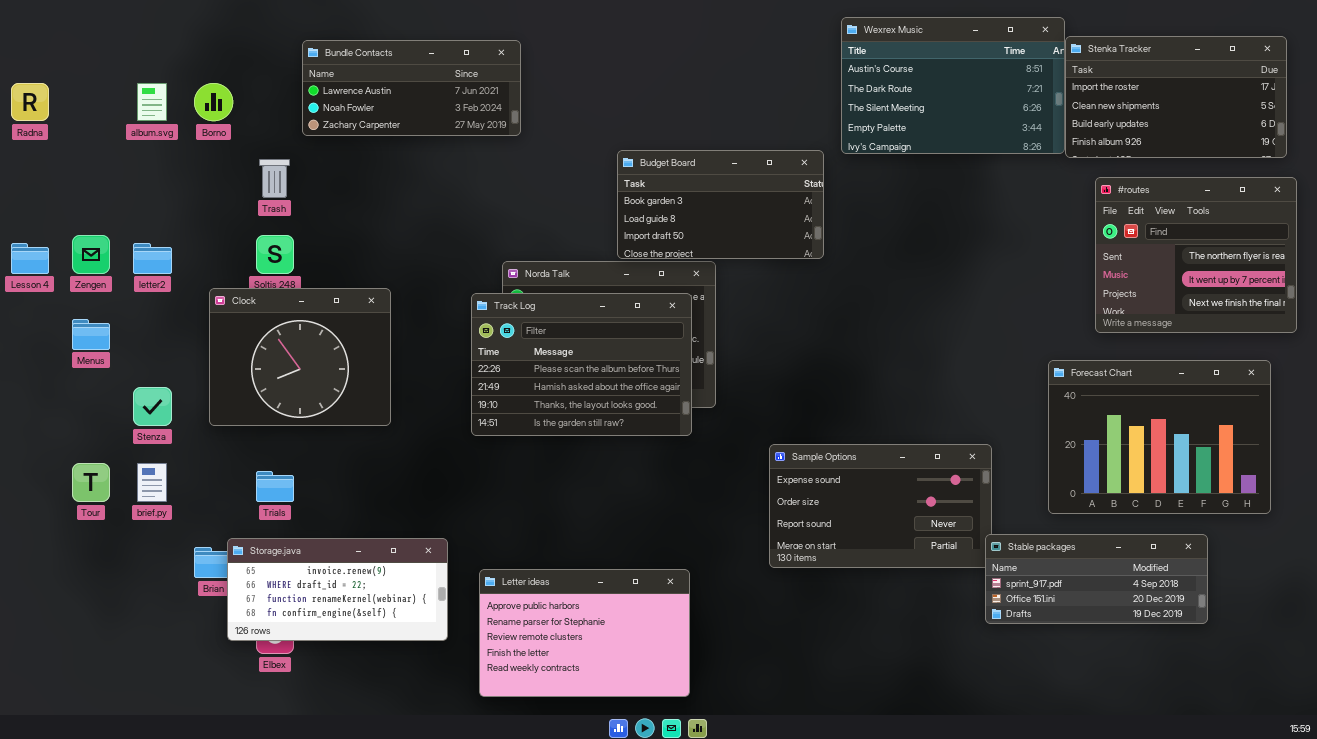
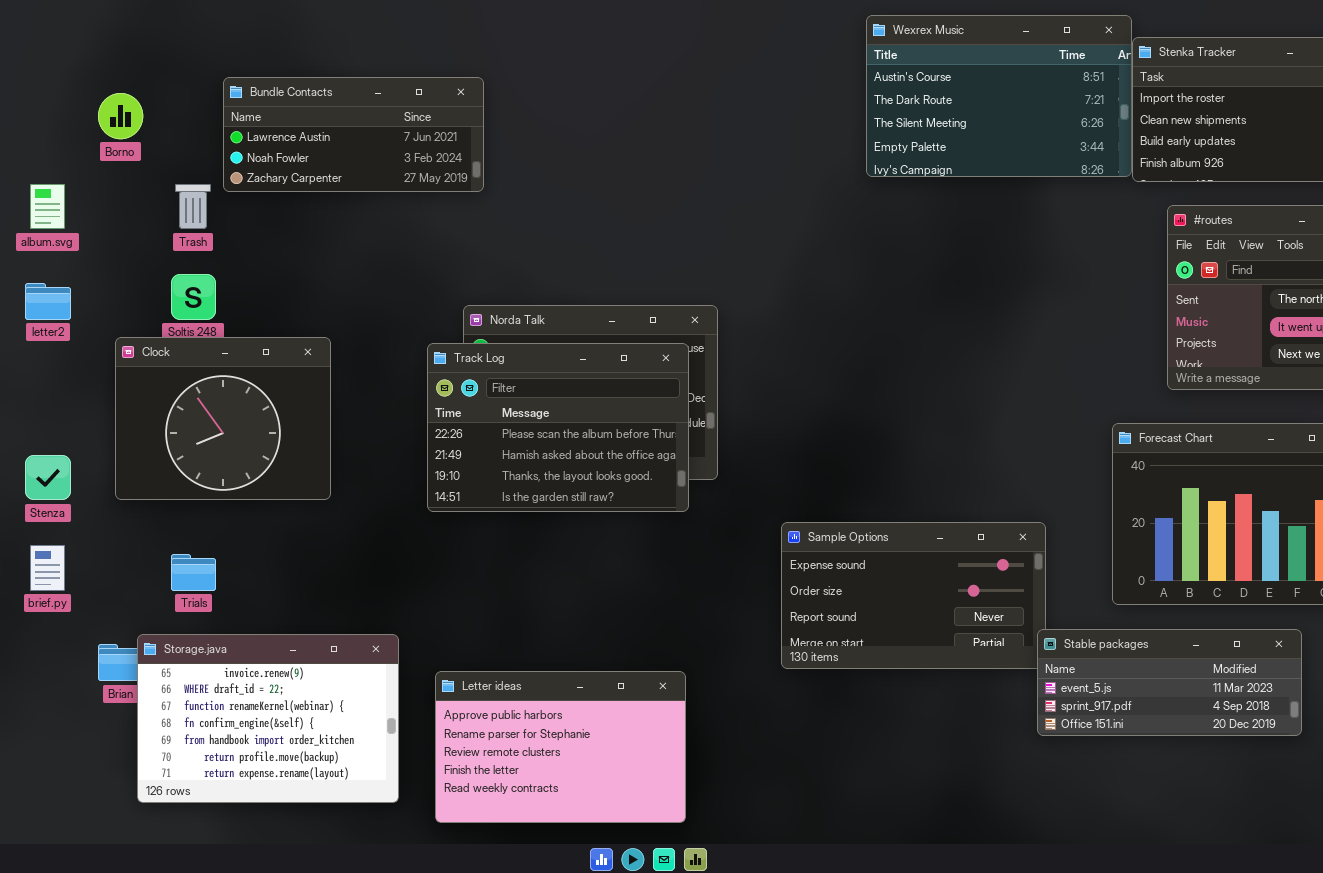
Bundle Contacts: [302,40,521,136] -> [223,77,484,192], moved
album.svg: [137,83,167,121] -> [30,184,65,229], moved
Budget Board: [617,150,824,259] -> none, closed
Stable packages: [985,534,1208,624] -> [1037,629,1302,736], scrolled up 1 row
Storage.java: [227,538,448,641] -> [137,634,399,803], resized

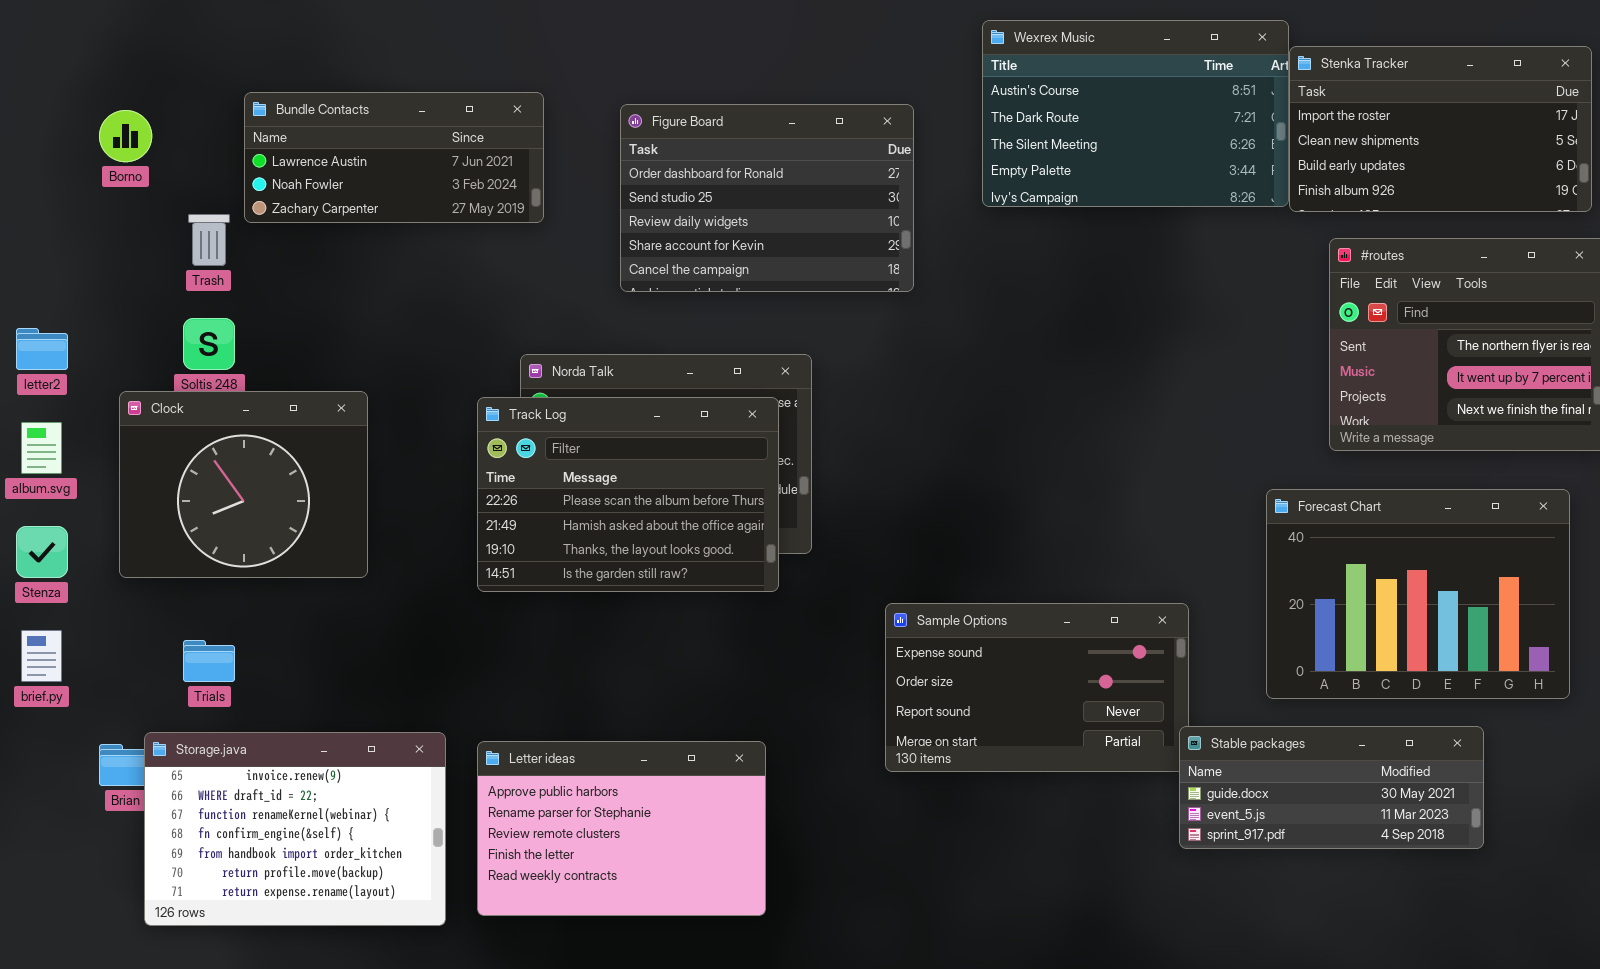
Figure Board: none -> [620,104,914,292], opened
album.svg: [30,184,65,229] -> [21,422,62,474], moved
Stable packages: [1037,629,1302,736] -> [1179,726,1484,849], scrolled up 1 row
Letter ideas: [435,671,686,823] -> [477,741,766,916], moved

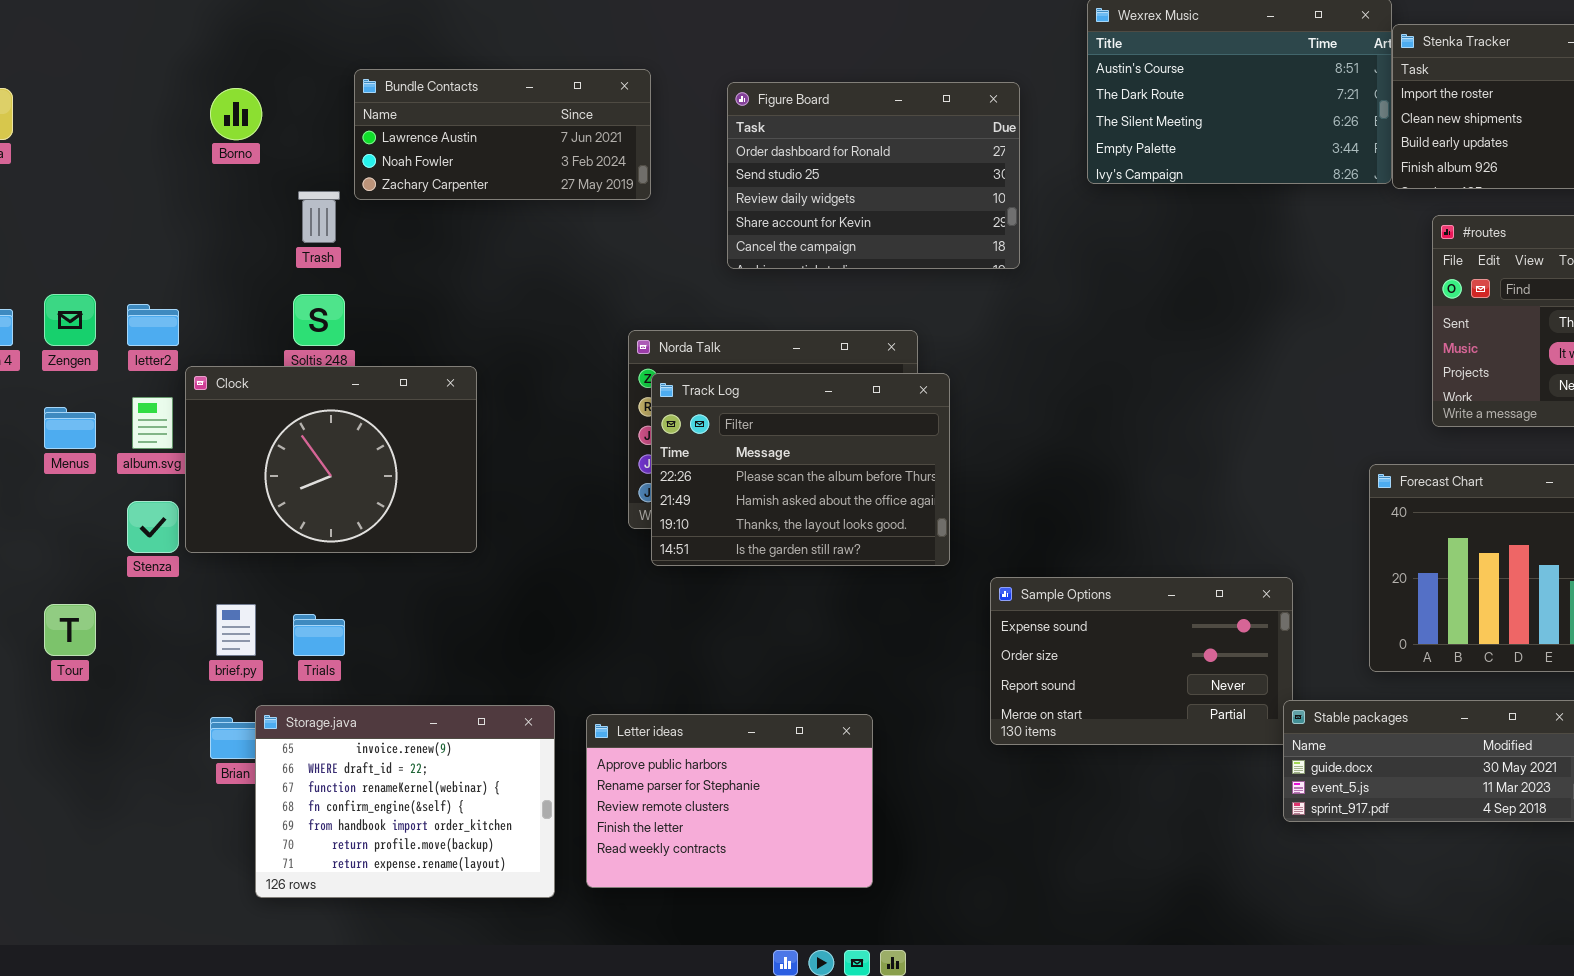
Clock: [119,391,368,578] -> [185,366,477,553], resized
Track Log: [477,397,779,592] -> [651,373,950,566], moved
brief.py: [21,630,62,682] -> [216,604,256,656], moved

